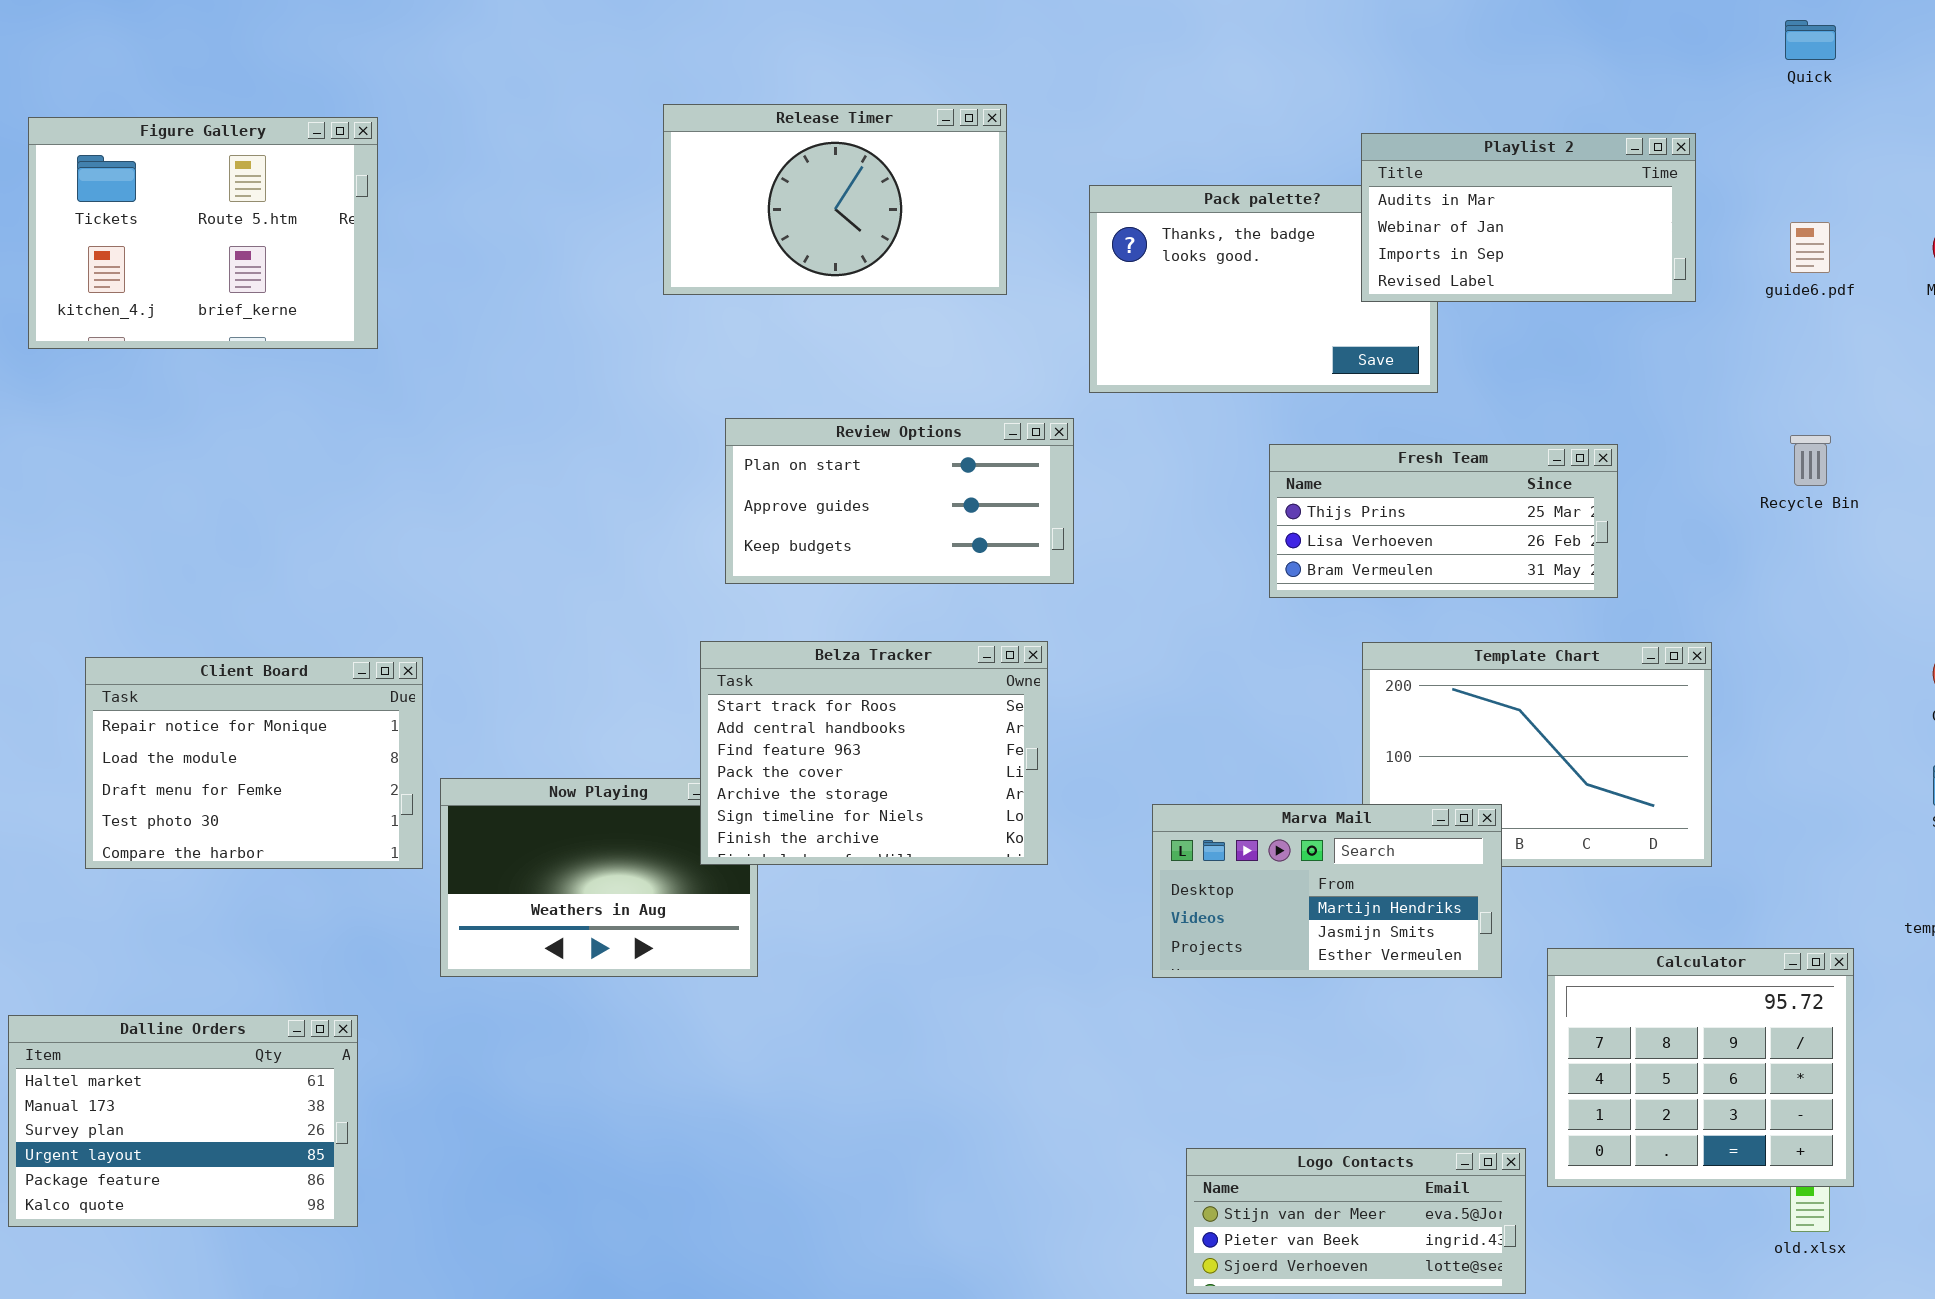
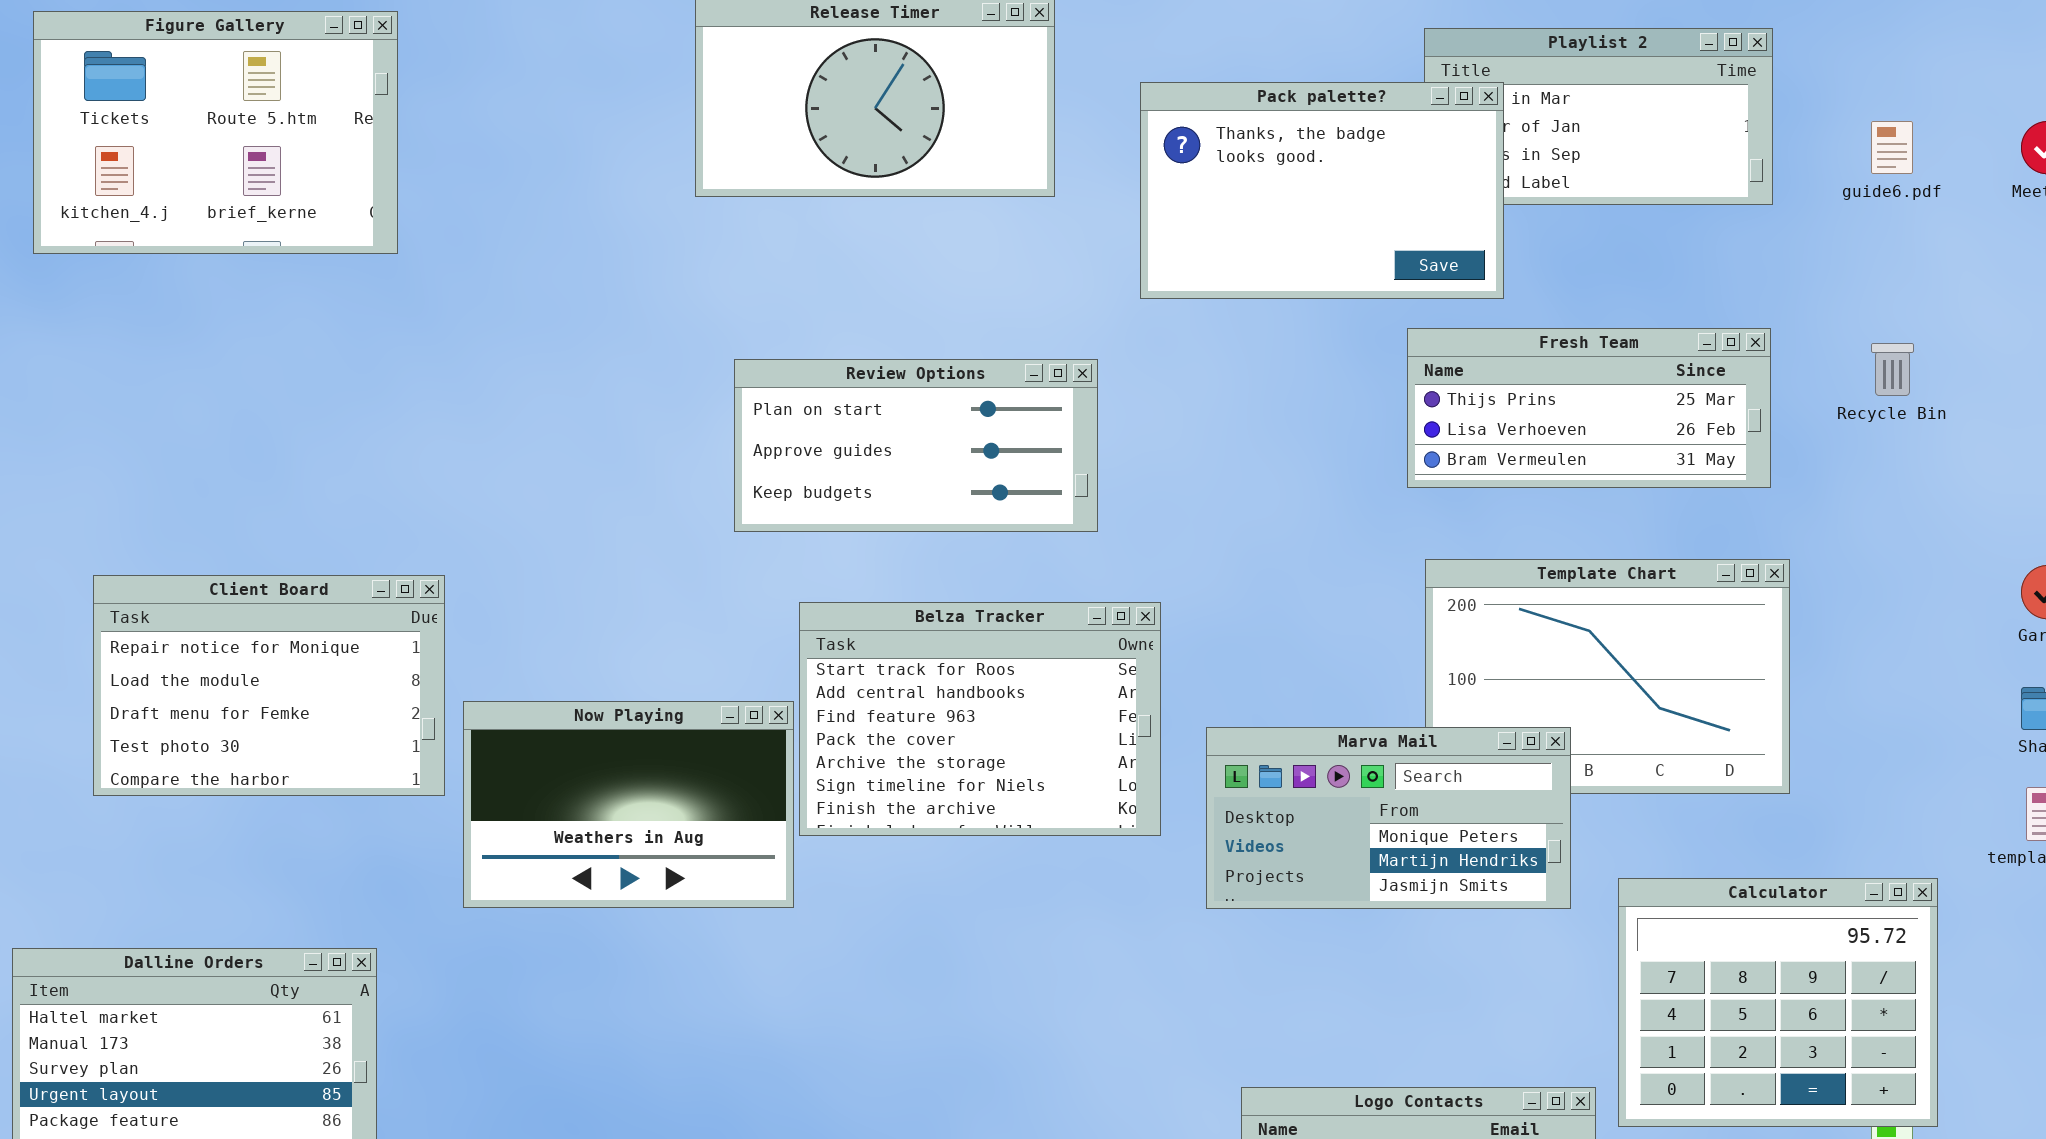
Pack palette?: [1089,185,1438,393] -> [1140,82,1504,299], raised
Review Options: [725,418,1074,584] -> [734,359,1098,532], moved
Fresh Team: [1269,444,1618,598] -> [1407,328,1771,488], moved
Belza Tracker: [700,641,1048,865] -> [799,602,1161,836], moved
Marva Mail: [1152,804,1502,978] -> [1206,727,1571,909], scrolled up 1 row

